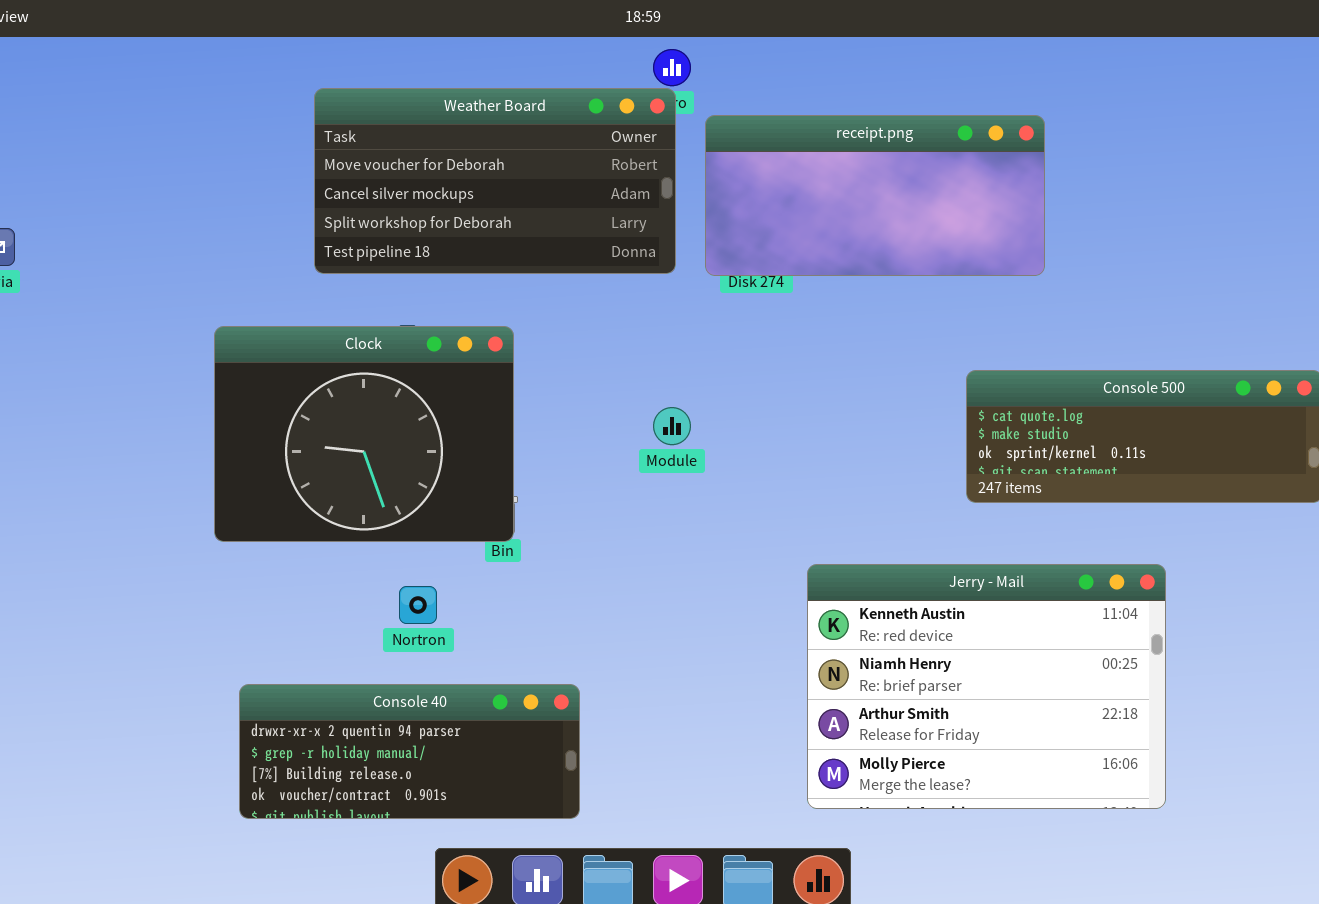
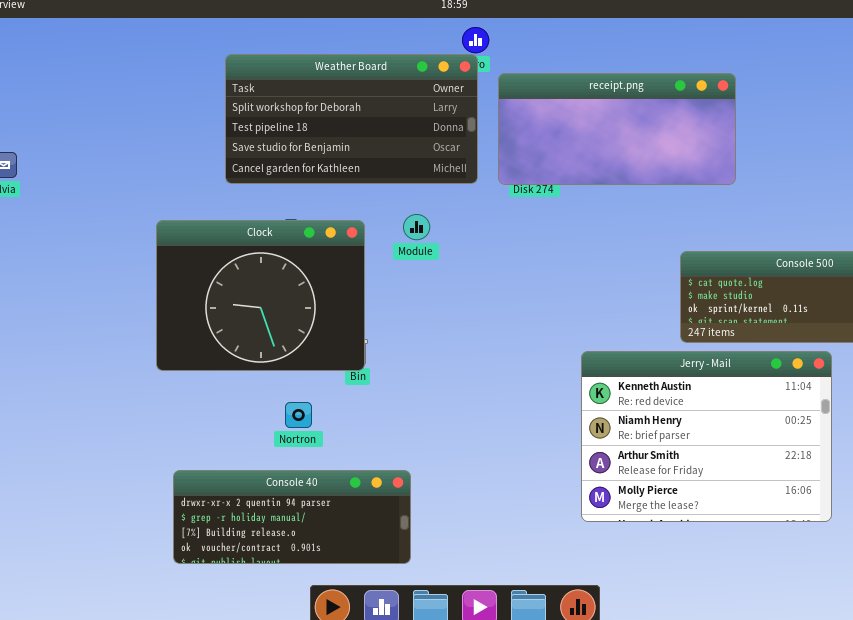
Weather Board: [314,88,676,274] -> [225,54,478,184], scrolled down 2 rows
Module: [653,407,691,445] -> [403,214,430,240], moved
Jerry - Mail: [807,564,1166,809] -> [581,351,832,522], moved

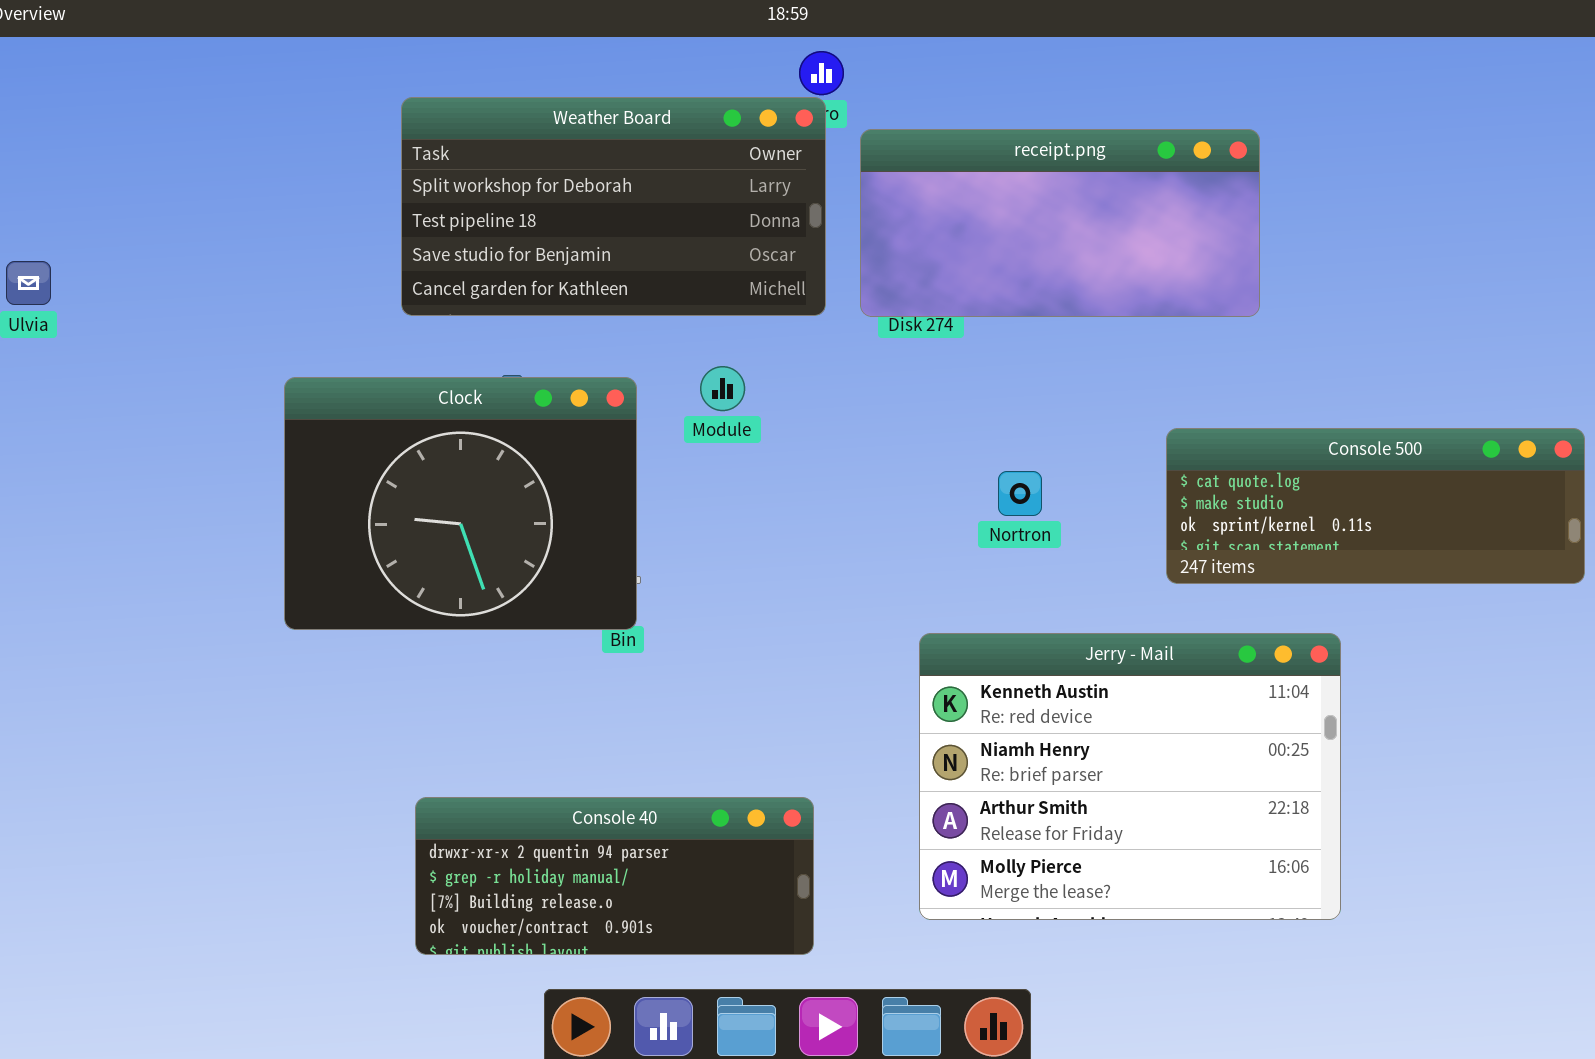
Jerry - Mail: [581,351,832,522] -> [919,633,1341,920], moved
Nortron: [285,402,312,428] -> [998,471,1042,516], moved
Console 40: [173,470,411,564] -> [415,797,814,955], moved

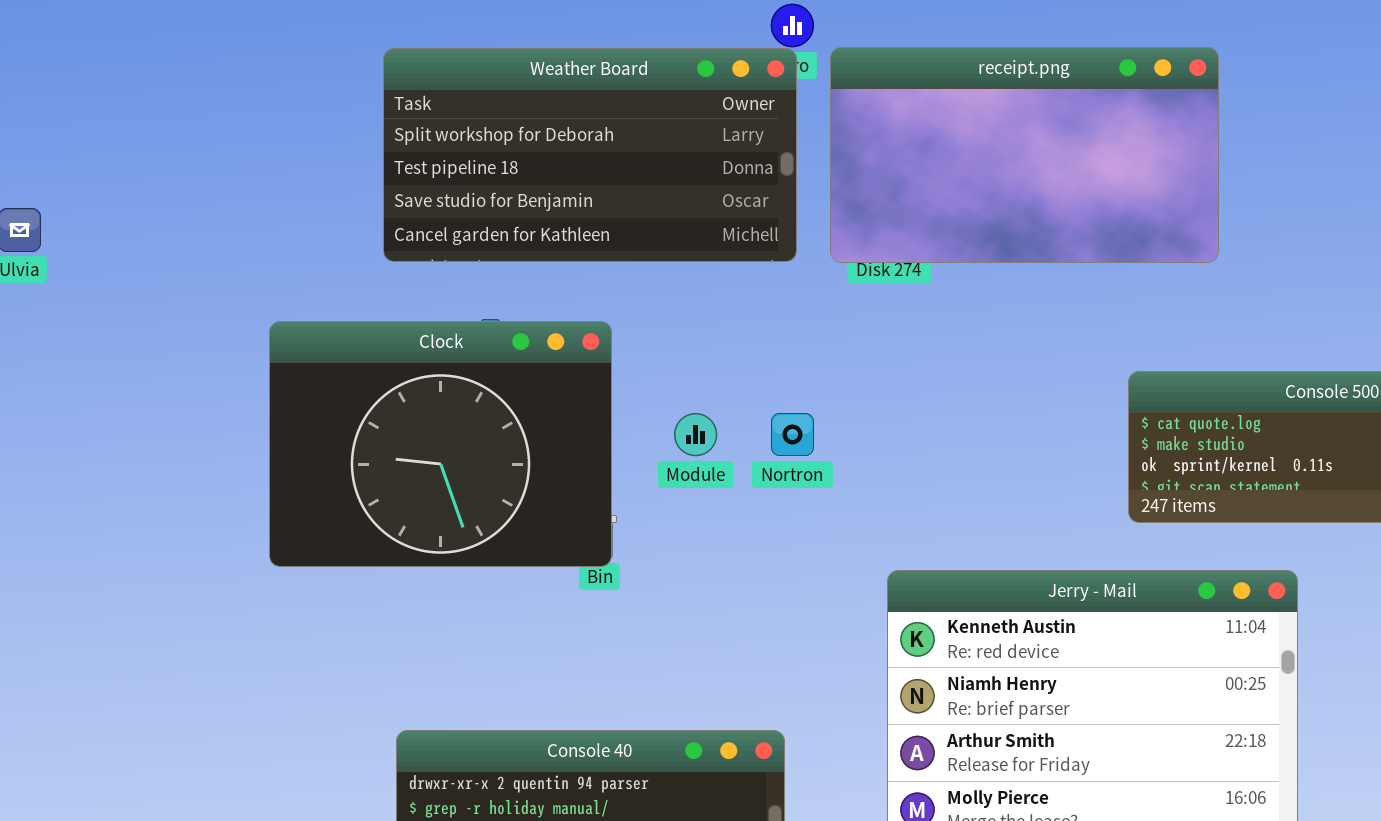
receipt.png: [860,129,1260,317] -> [830,47,1219,263], resized
Module: [700,366,745,411] -> [674,413,717,456], moved
Nortron: [998,471,1042,516] -> [771,413,814,456], moved

